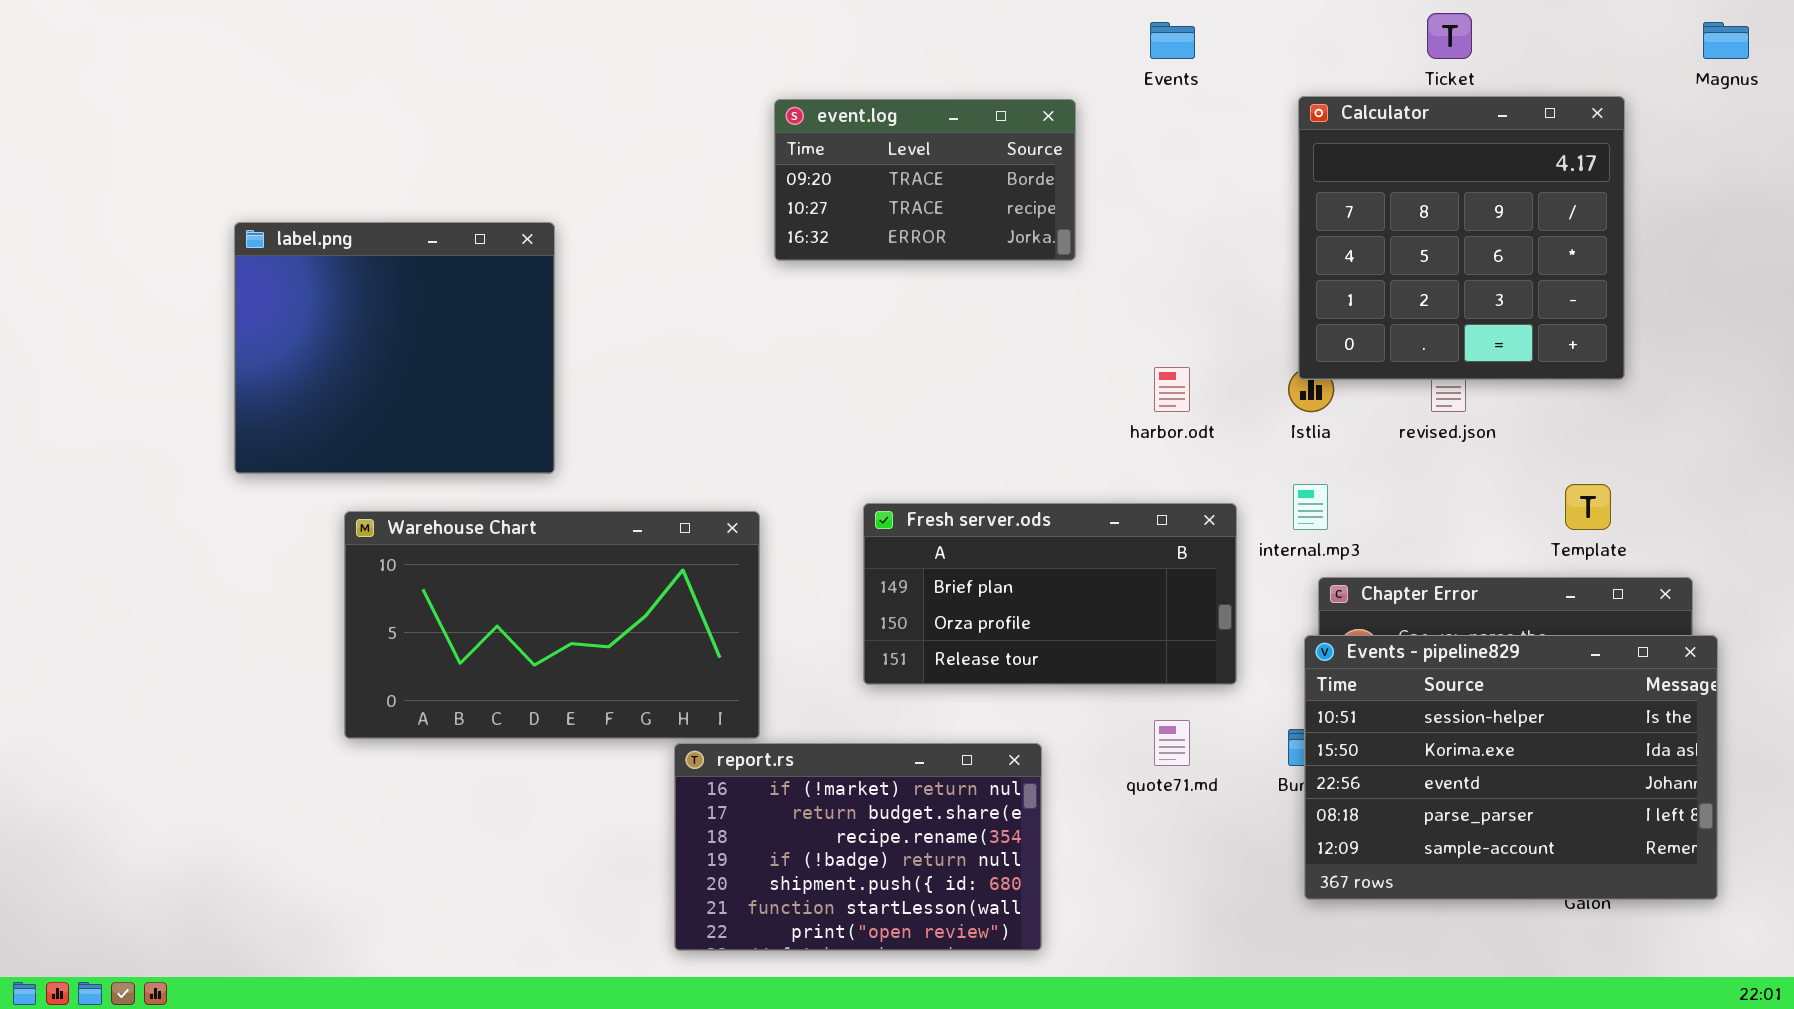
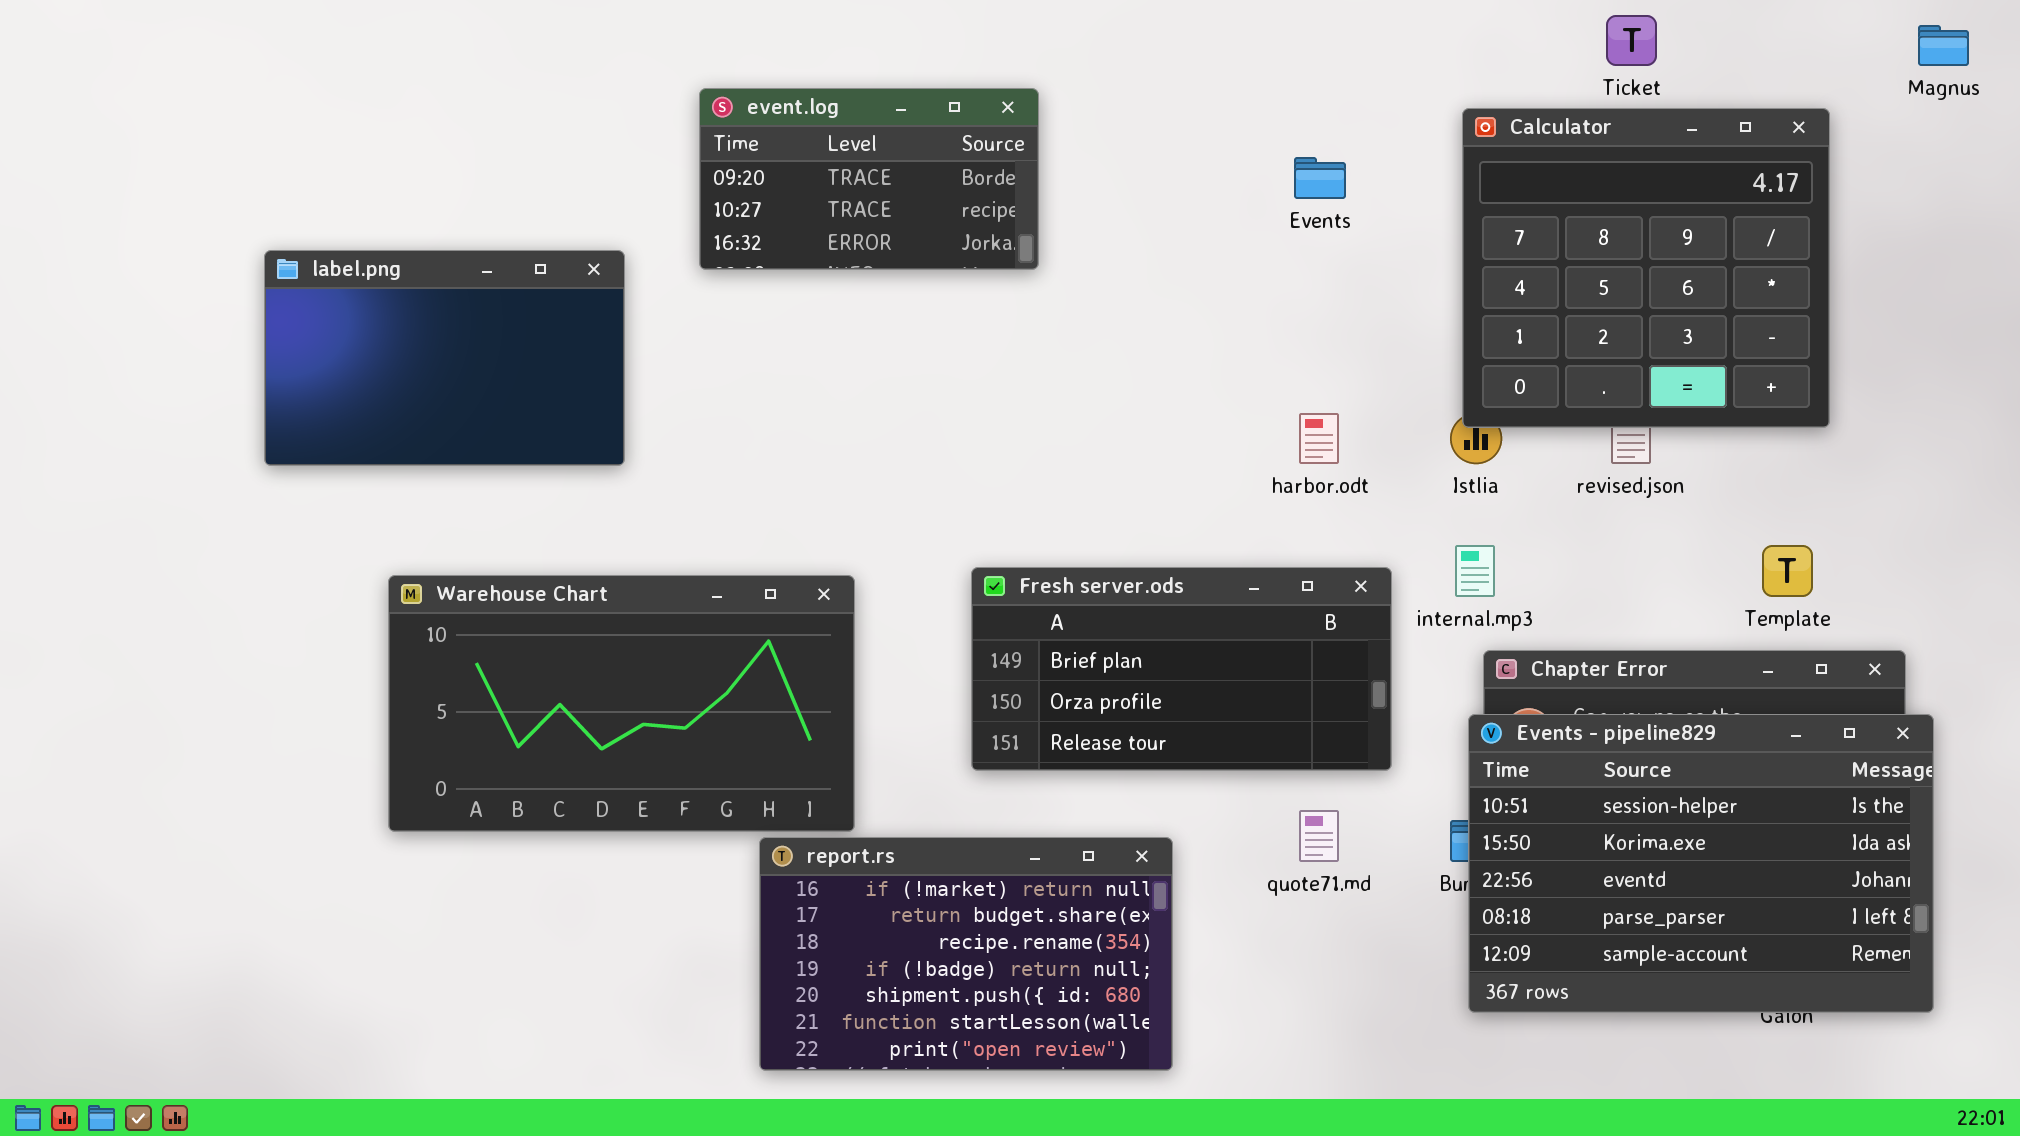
Events: [1150,22,1195,59] -> [1294,157,1346,199], moved
event.log: [774,99,1076,261] -> [699,88,1039,270], moved
label.png: [234,222,555,474] -> [264,250,625,466], resized

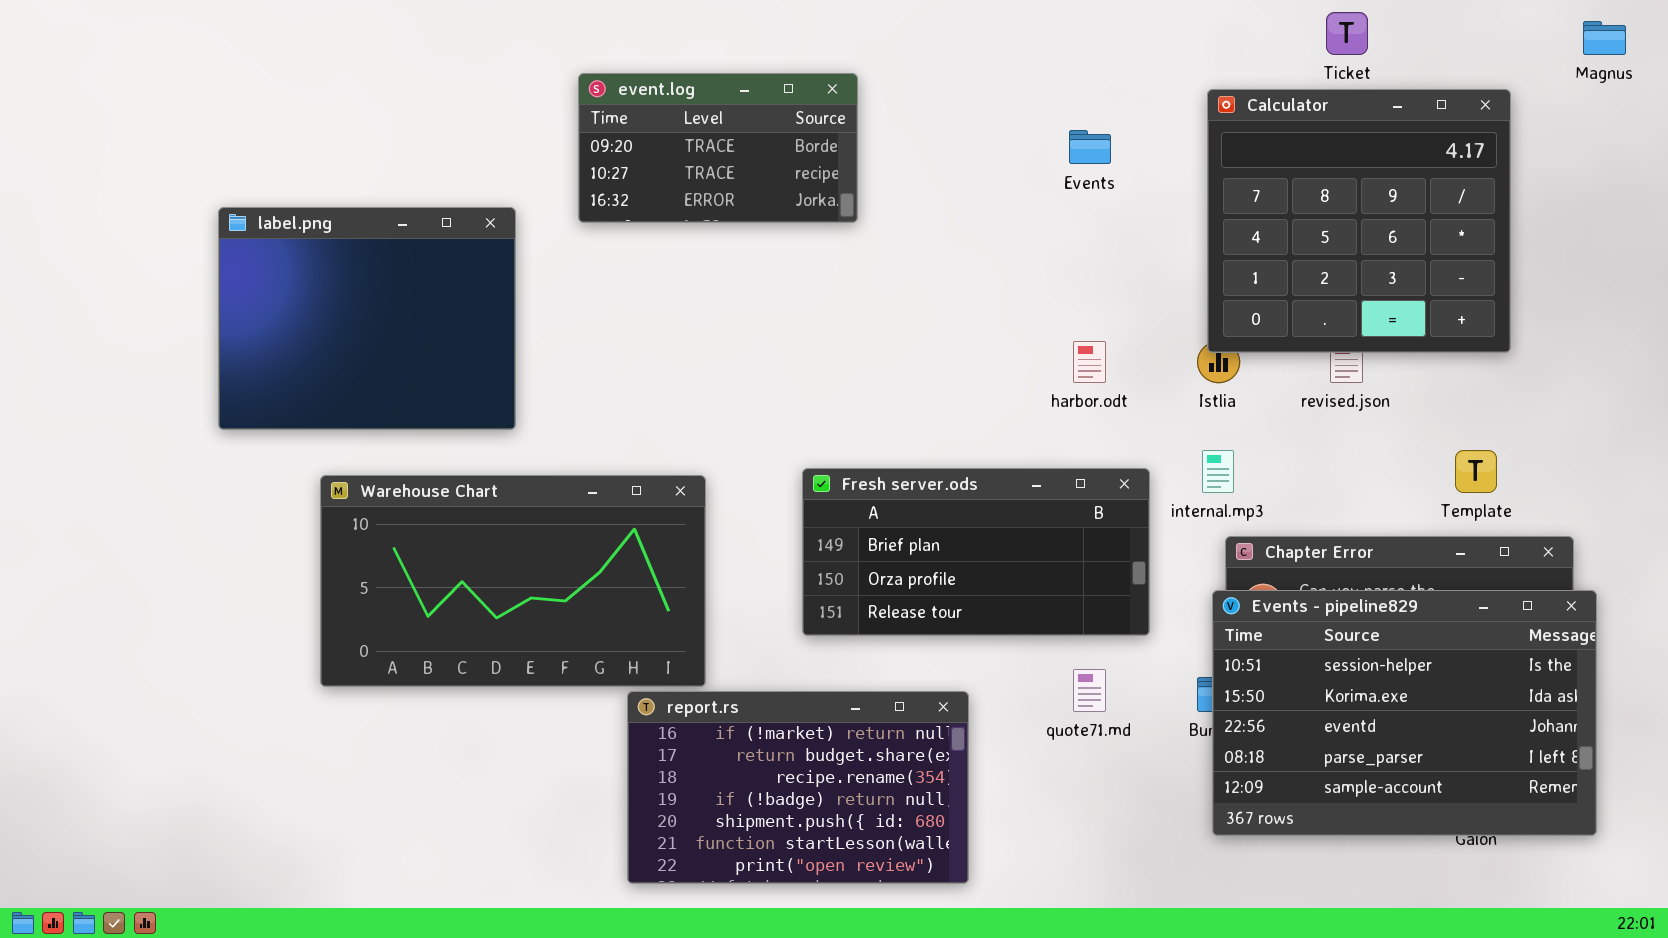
label.png: [264,250,625,466] -> [218,207,516,430], resized

